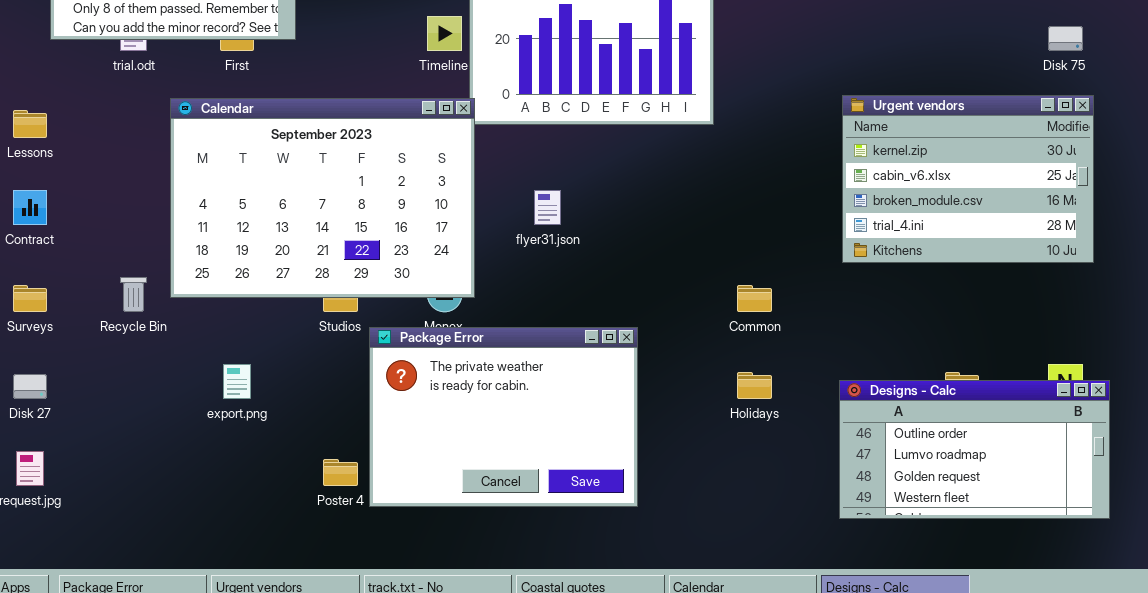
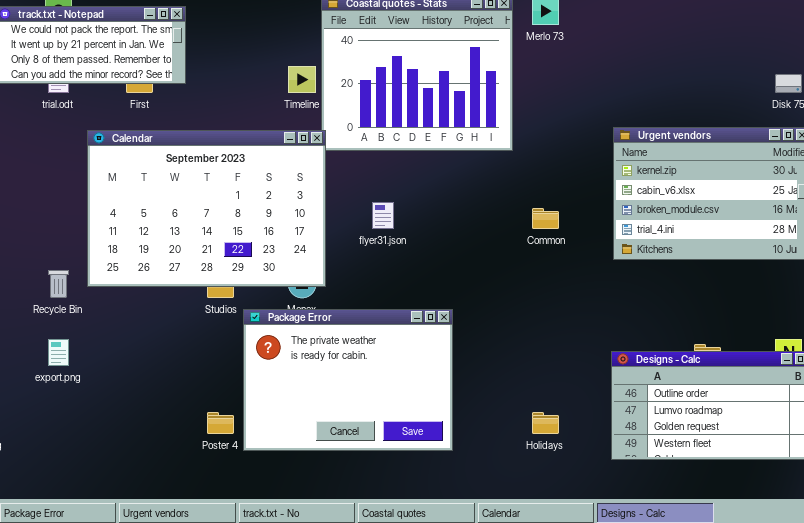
Common: [737,285,772,312] -> [532,208,559,229], moved
export.png: [223,364,251,399] -> [48,339,69,366], moved
Holidays: [737,372,772,399] -> [532,412,559,434], moved

